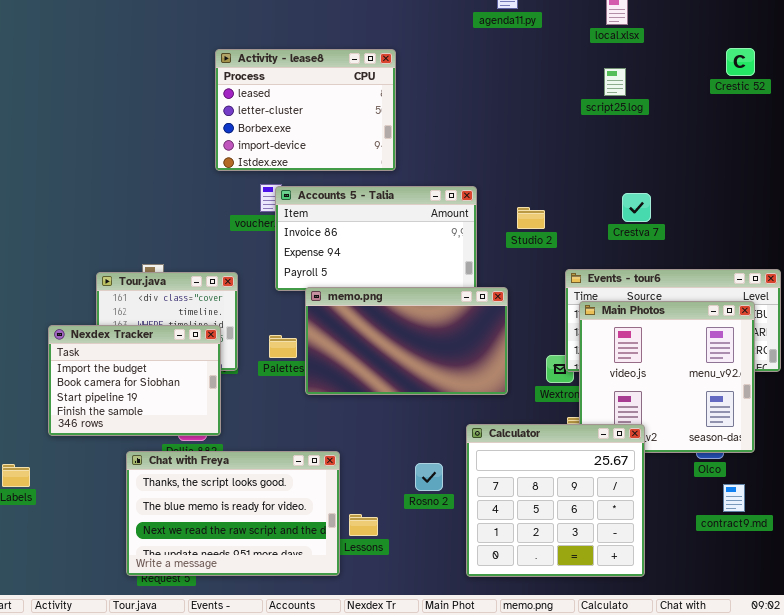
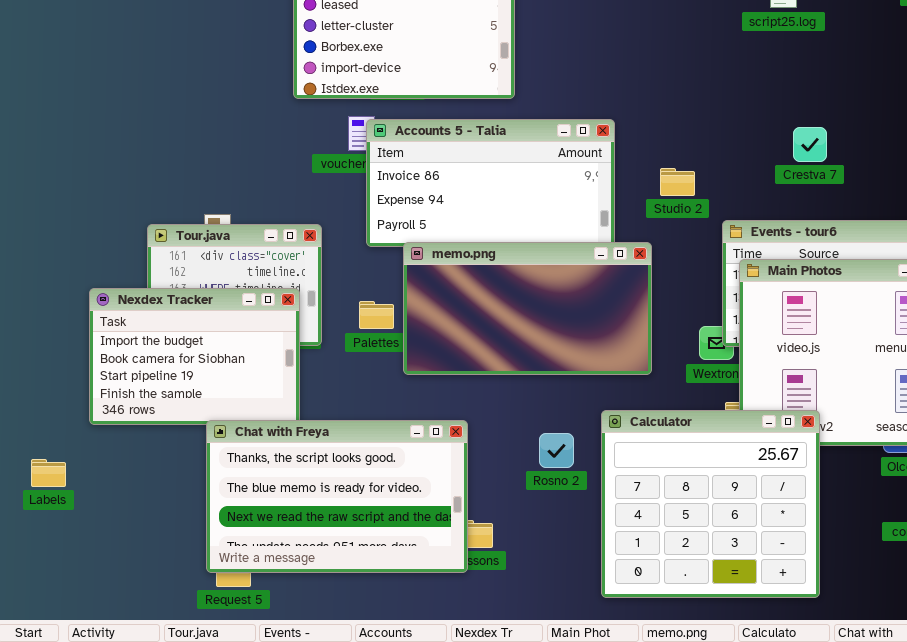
Studio 2: [517,207,545,229] -> [660,168,695,196], moved
Chat with Freya: [126,451,340,576] -> [206,420,468,573], moved
Rosno 2: [415,463,443,491] -> [539,433,574,468], moved

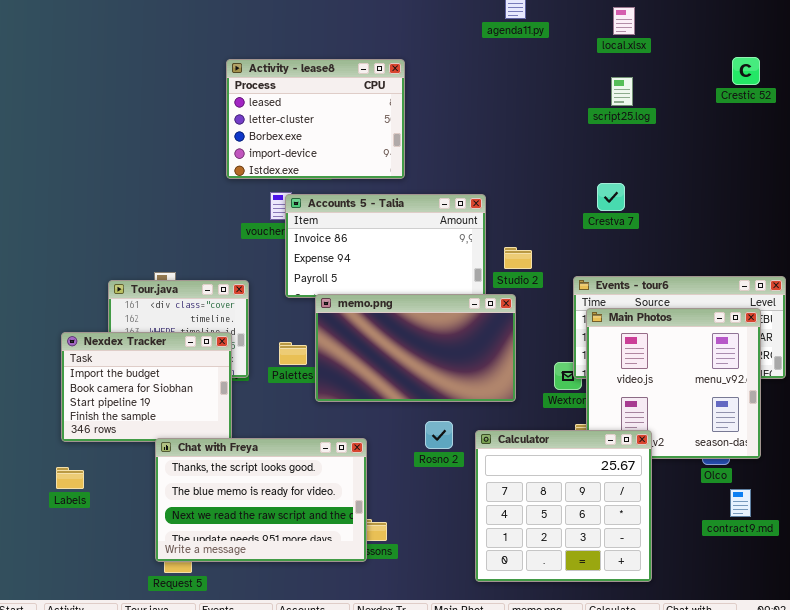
Crestva 7: [793,127,827,162] -> [597,183,625,211], moved
Studio 2: [660,168,695,196] -> [504,247,532,269], moved
Rosno 2: [539,433,574,468] -> [425,421,453,449], moved
Labels: [31,459,66,487] -> [56,467,84,489], moved

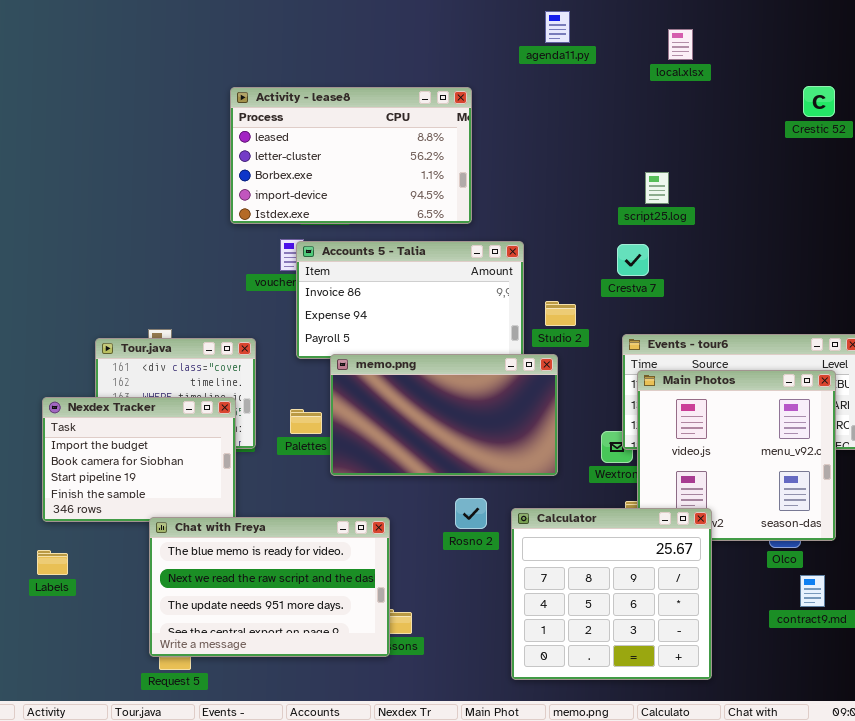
Activity - lease8: [226,59,405,179] -> [230,87,472,224], resized
script25.log: [611,77,633,106] -> [645,172,669,204], moved
Crestva 7: [597,183,625,211] -> [617,244,649,276], moved
Chat with Freya: [155,438,367,562] -> [149,517,390,657], scrolled down 1 row

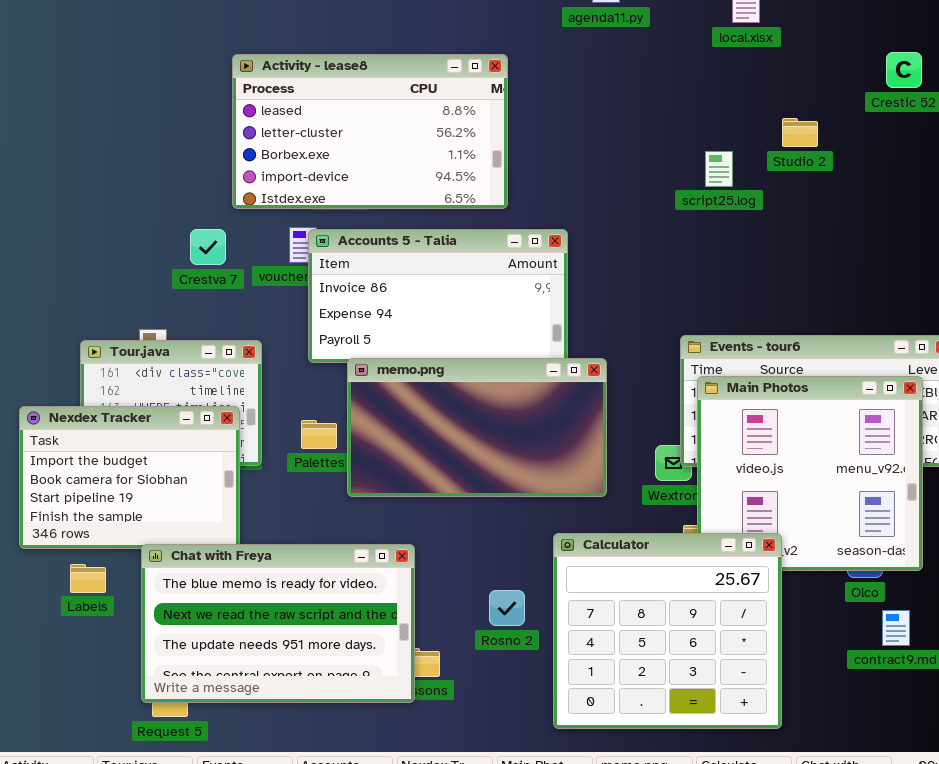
Crestva 7: [617,244,649,276] -> [190,229,226,265], moved
Studio 2: [545,301,576,326] -> [782,118,818,147], moved
Rosno 2: [455,498,487,529] -> [489,590,525,626], moved
Labels: [37,550,68,575] -> [70,564,106,593], moved

